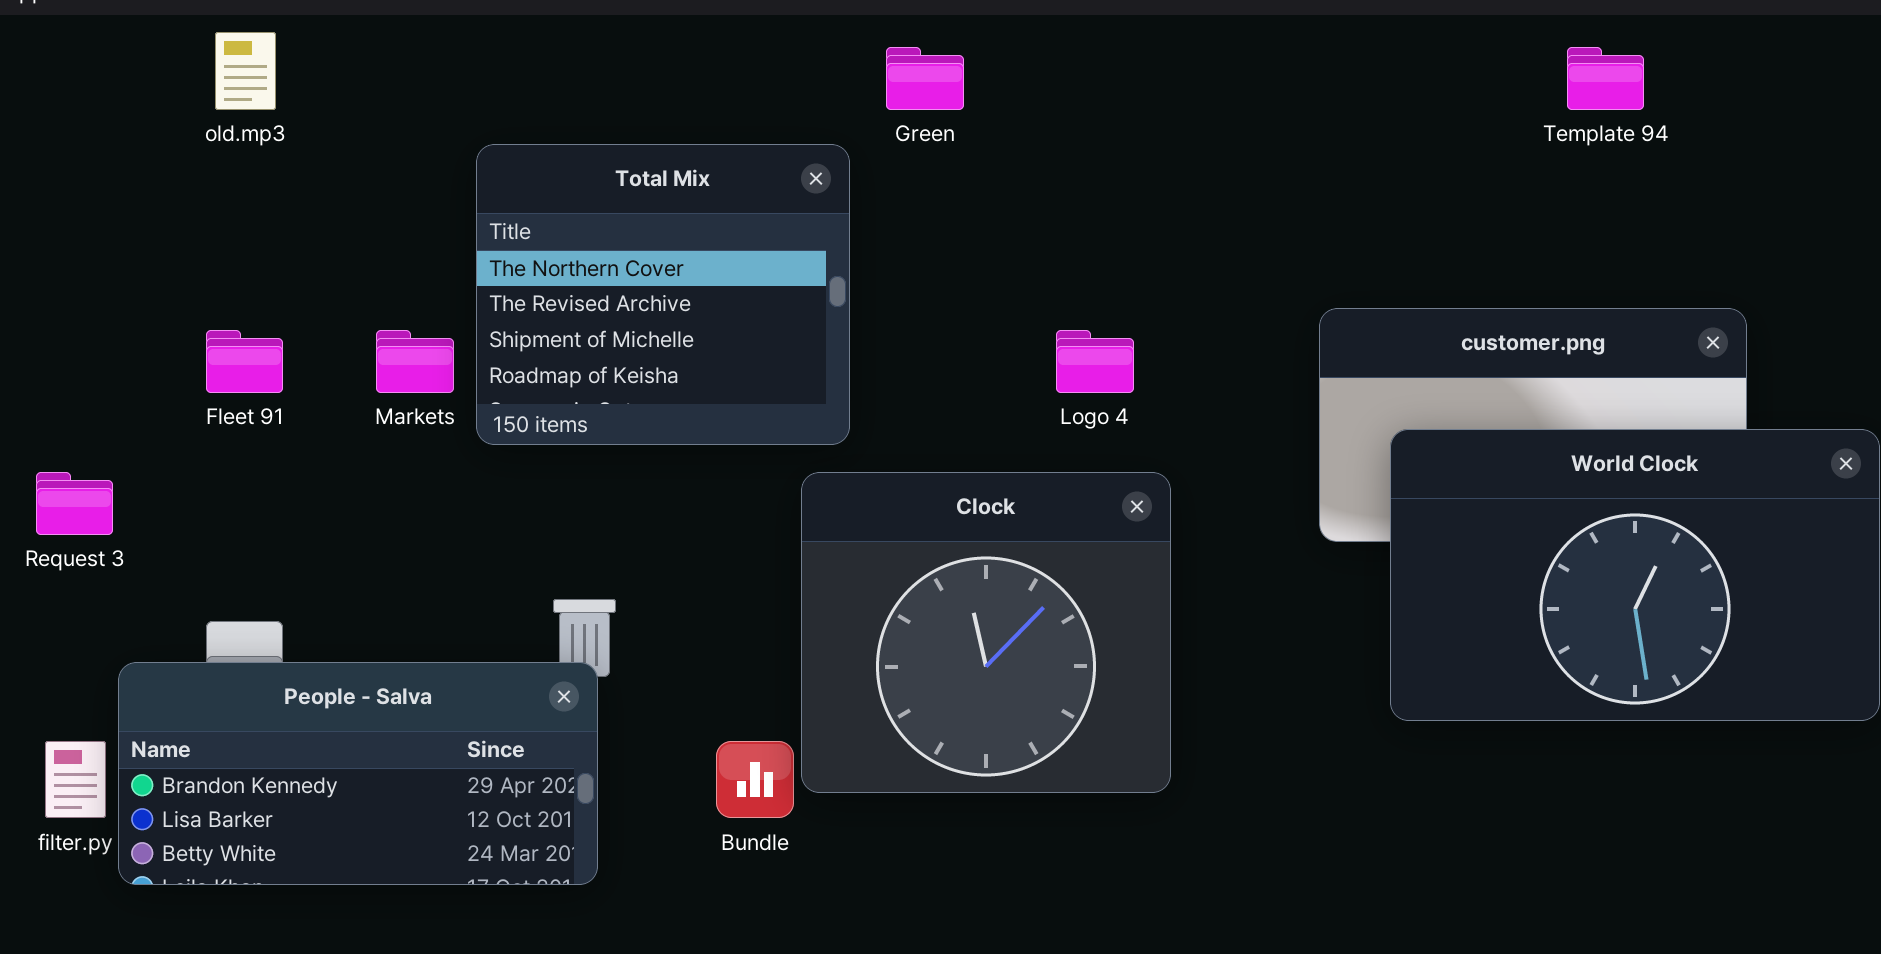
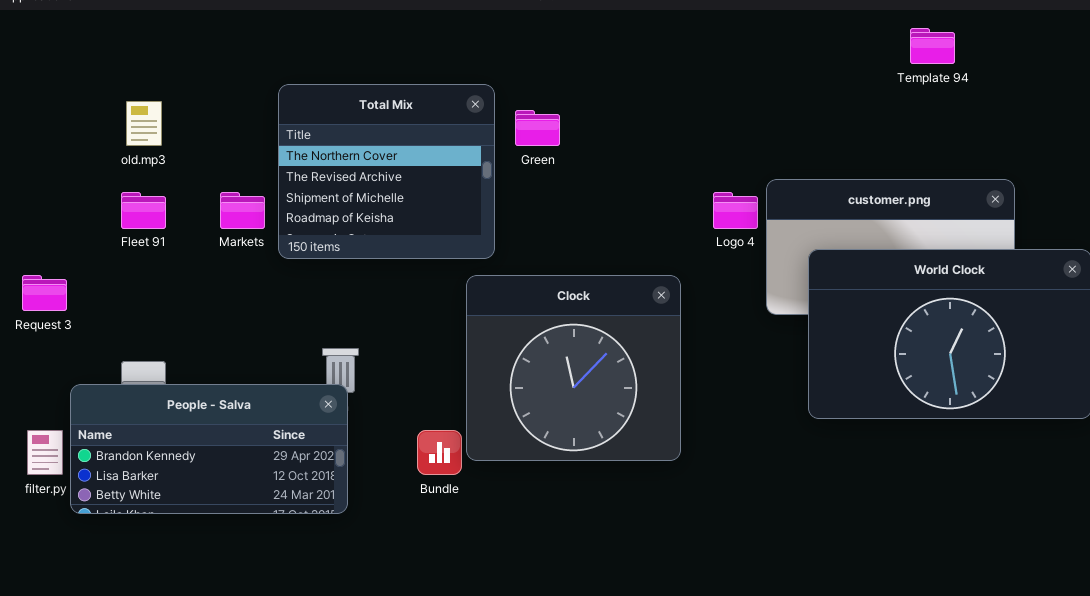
old.mp3: [215,32,276,110] -> [126,101,162,146], moved
Green: [886,47,964,110] -> [515,110,560,146], moved
Logo 4: [1056,330,1134,393] -> [713,192,758,229], moved

